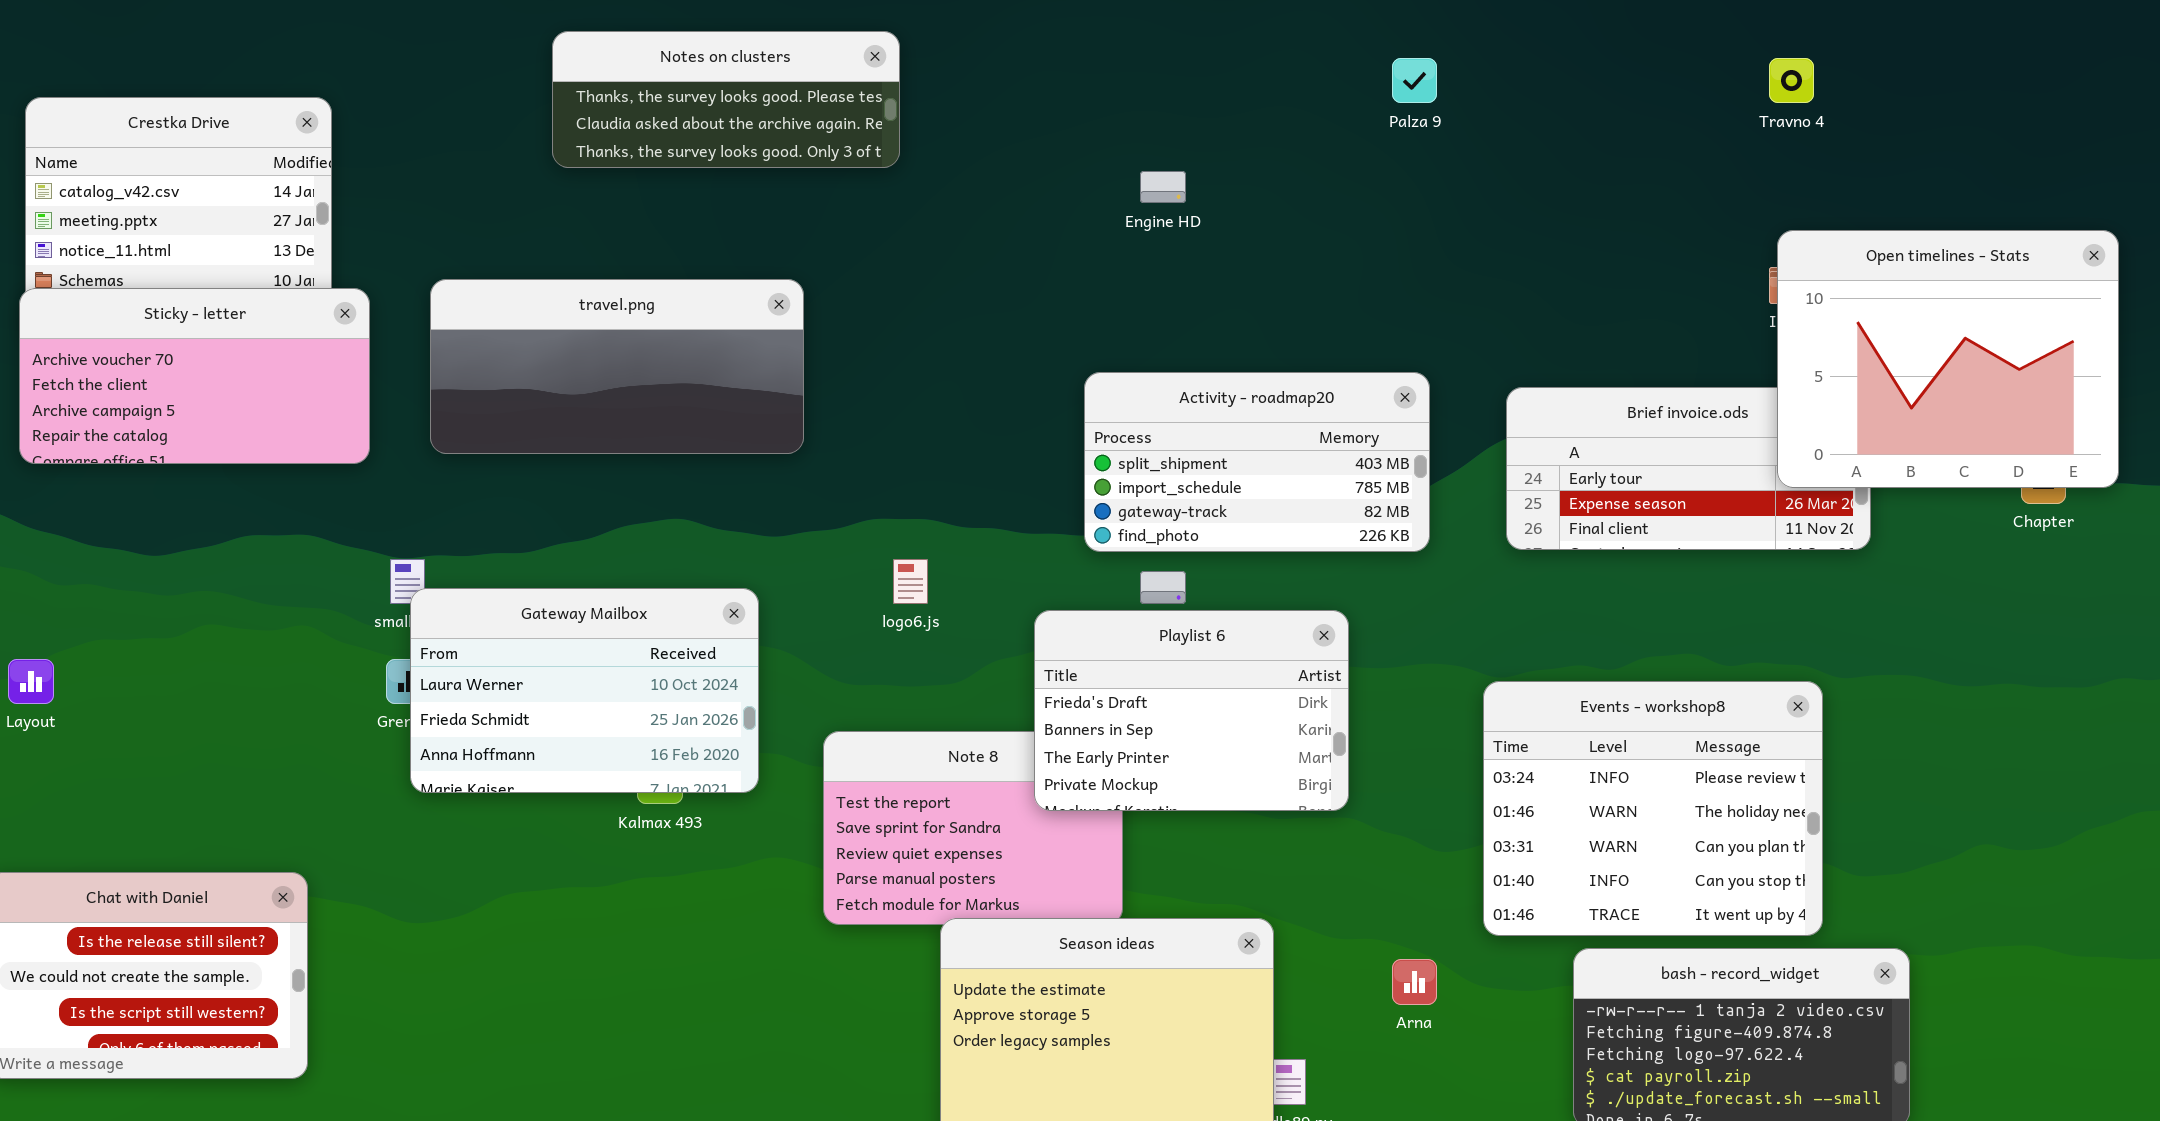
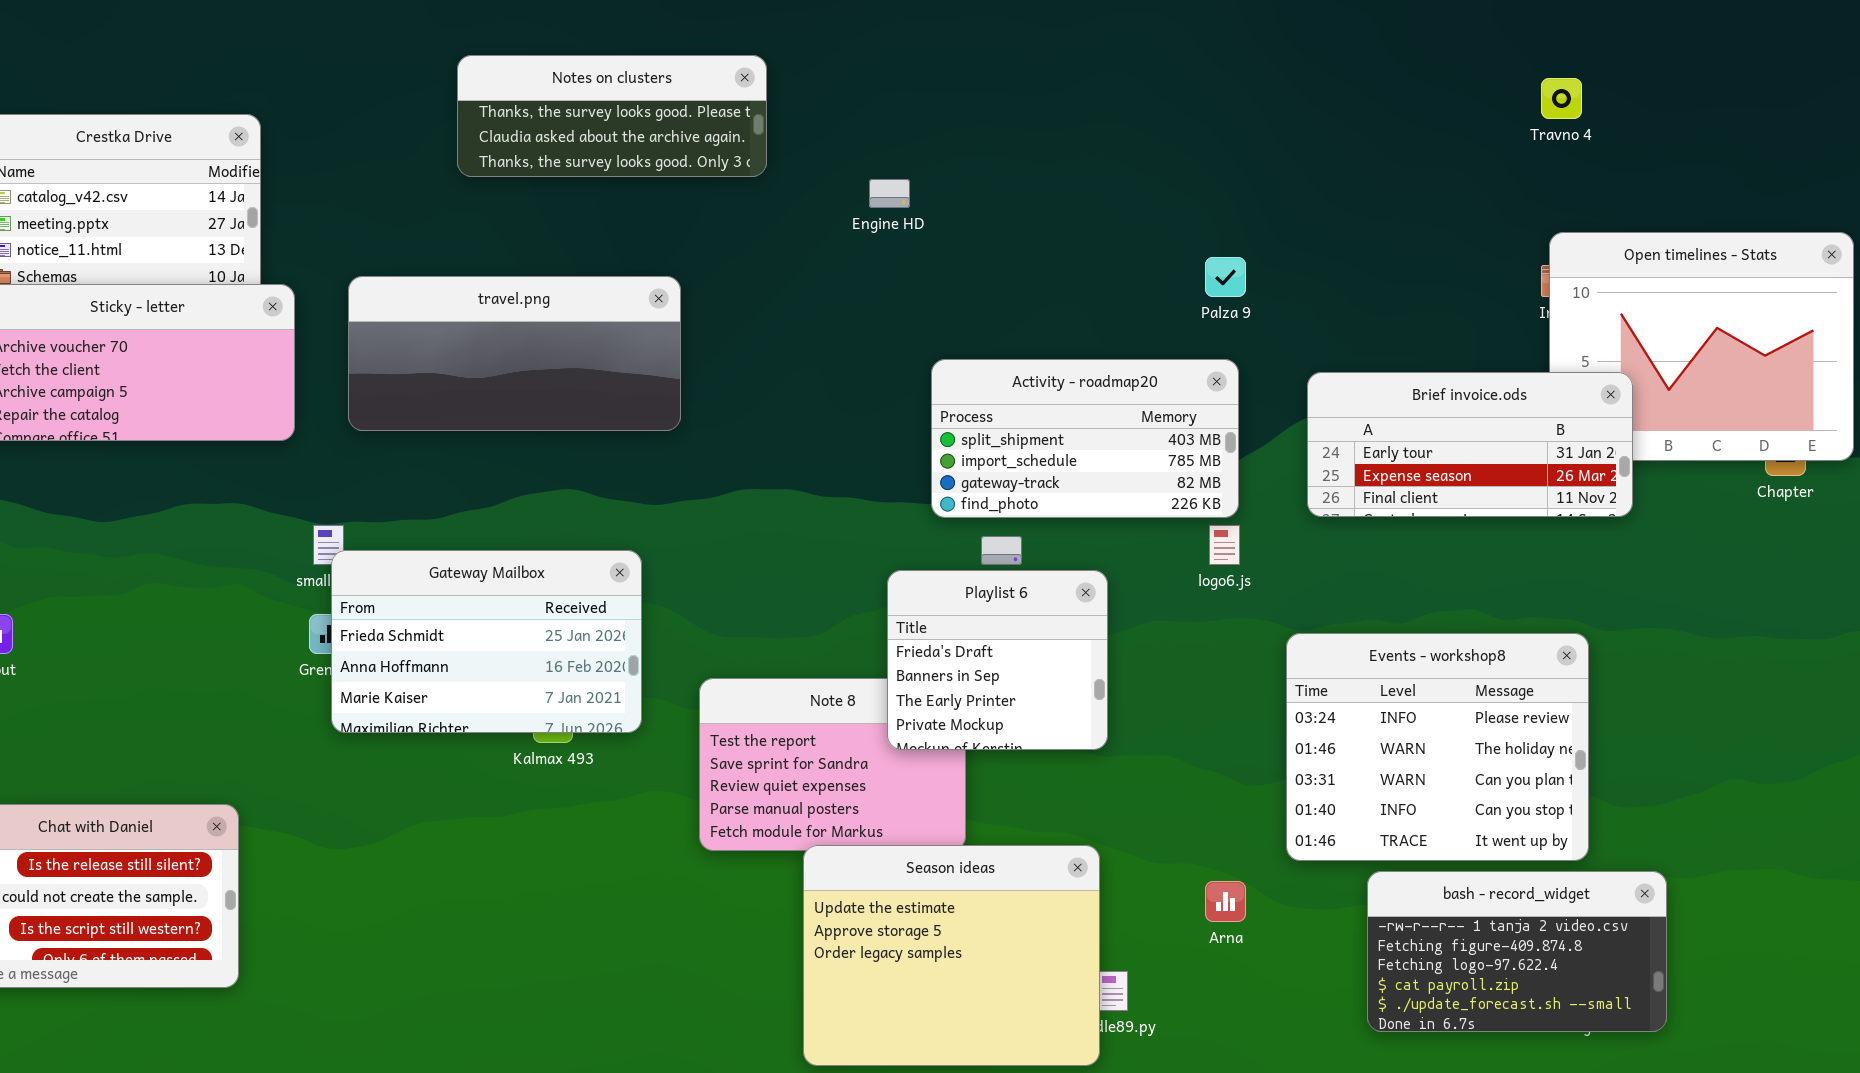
Palza 9: [1392,58,1437,103] -> [1205,257,1246,297], moved
Engine HD: [1140,171,1186,203] -> [869,179,910,208], moved
Brief invoice.ods: [1506,387,1871,550] -> [1307,372,1633,517], raised
logo6.js: [893,559,928,604] -> [1209,525,1240,565], moved
Gateway Mailbox: [410,588,759,793] -> [331,550,642,733], scrolled down 1 row
Playlist 6: [1034,610,1349,811] -> [887,570,1108,750], resized

